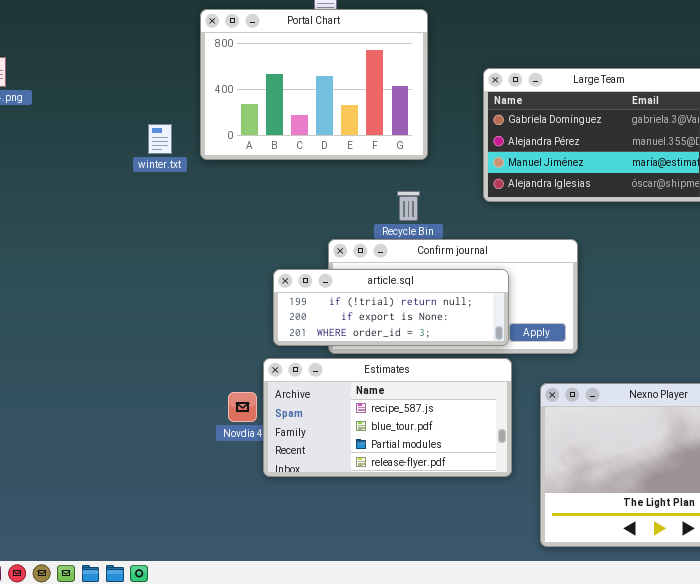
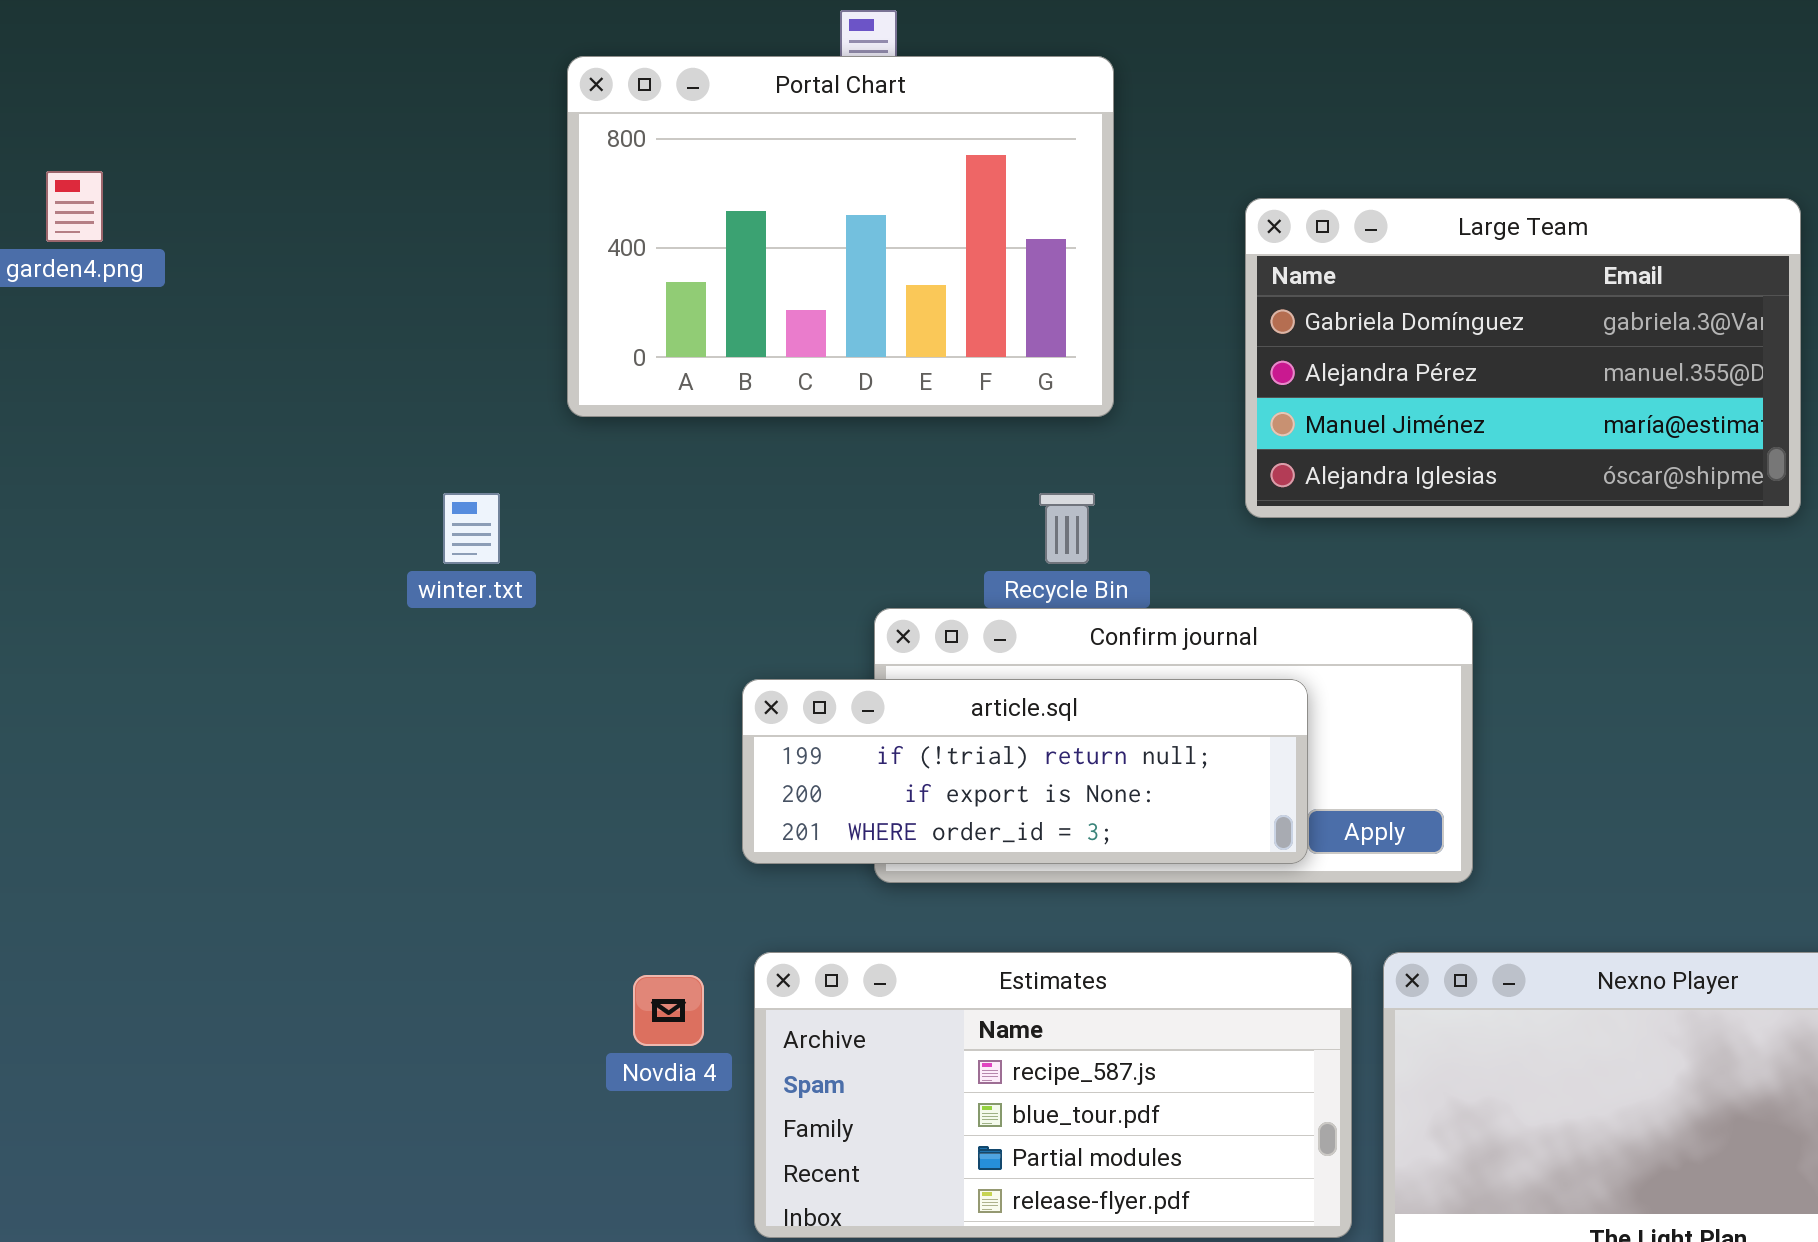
winter.txt: [148,124,172,154] -> [443,493,500,564], moved
Estimates: [263,358,512,477] -> [754,952,1352,1238], moved

